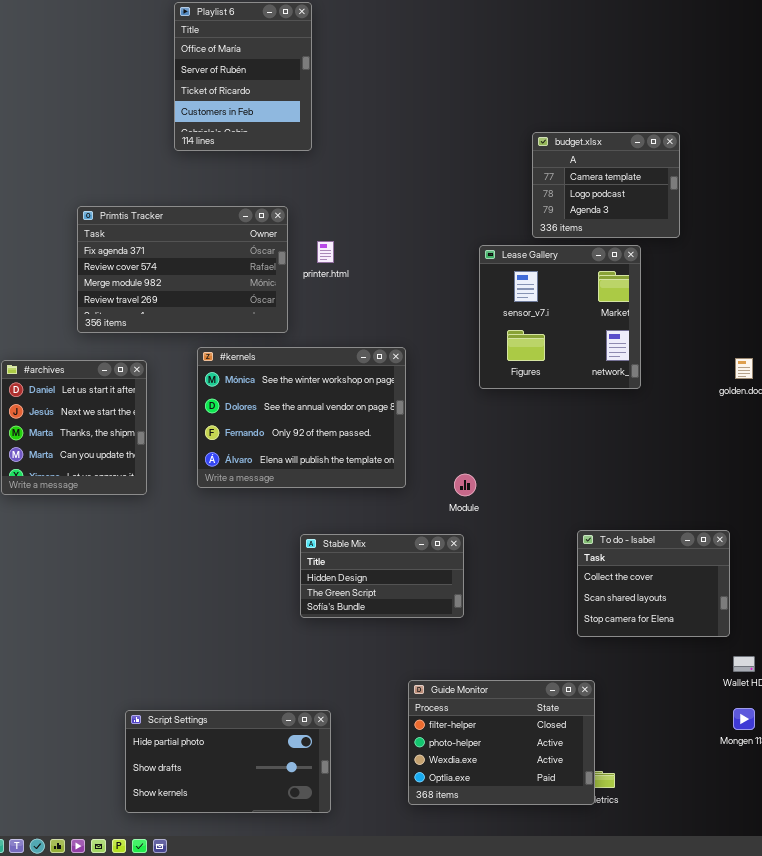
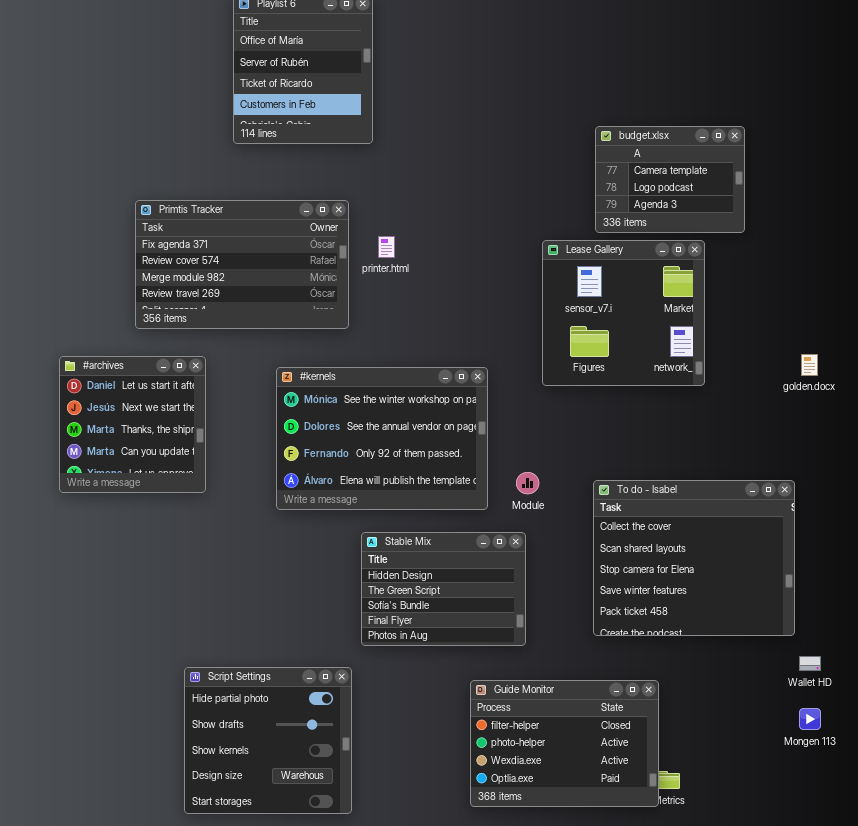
#kernels: [197,347,406,488] -> [276,367,488,510], moved
To do - Isabel: [577,530,730,637] -> [593,480,795,636], resized
Stable Mix: [300,534,464,618] -> [361,532,526,646], resized
Script Settings: [125,710,331,813] -> [184,667,352,814], resized

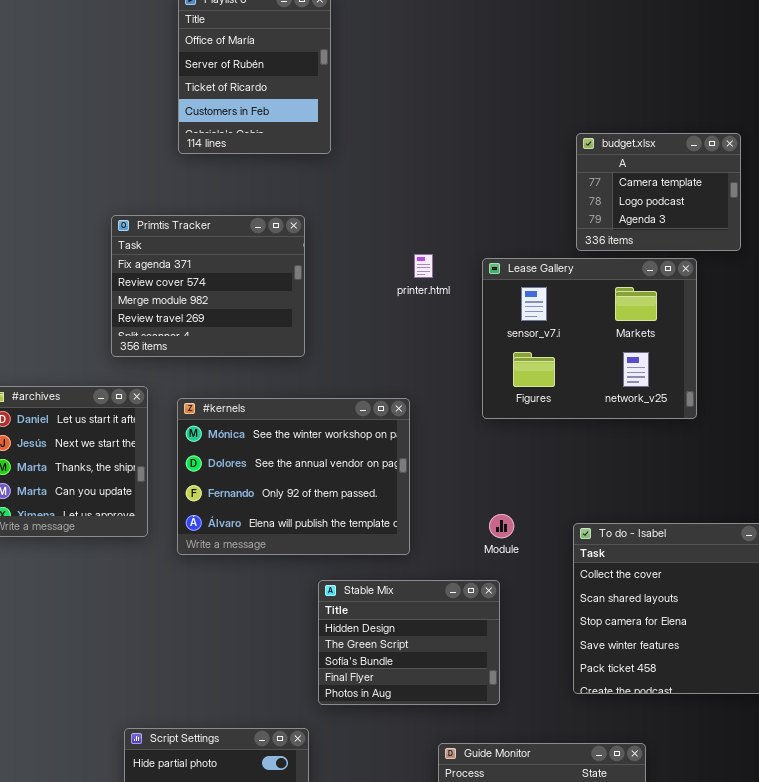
Primtis Tracker: [135,200,349,329] -> [111,215,305,357], resized
printer.html: [378,236,395,258] -> [414,254,433,278], moved
Lease Gallery: [542,240,705,386] -> [482,258,697,419], resized
#kernels: [276,367,488,510] -> [177,398,410,555], moved

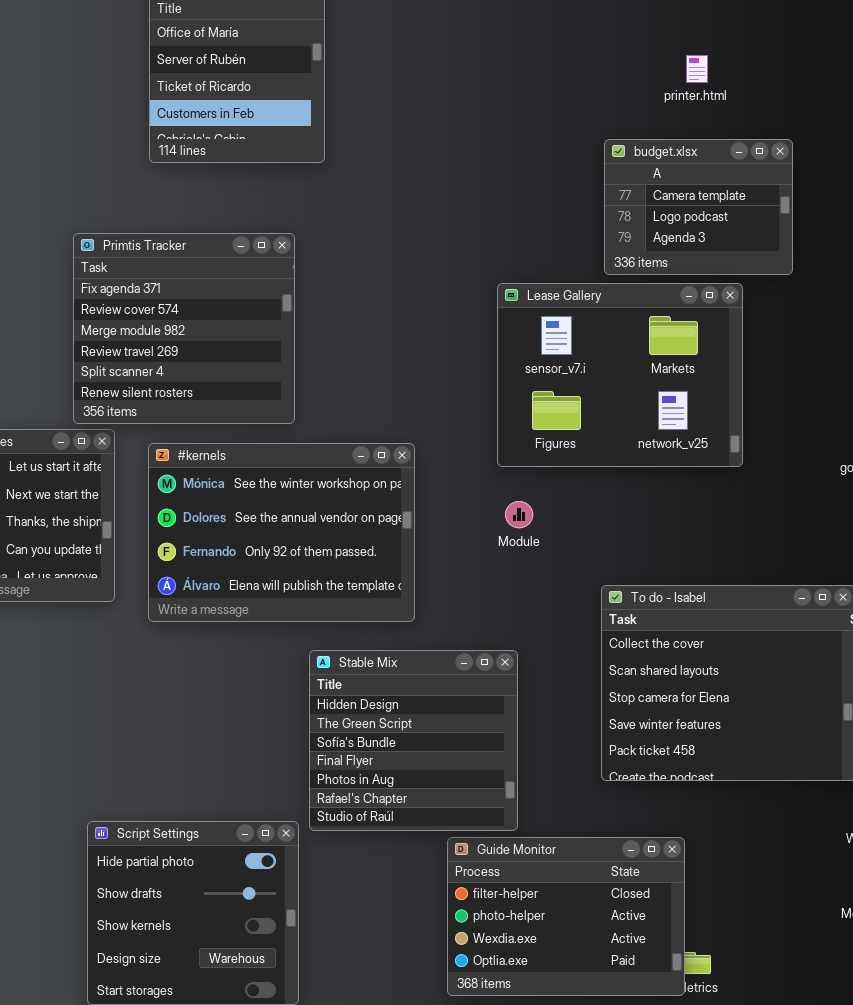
Primtis Tracker: [111,215,305,357] -> [73,233,295,424], resized
printer.html: [414,254,433,278] -> [686,55,708,83], moved
Module: [489,514,514,538] -> [505,501,533,528], moved
Stable Mix: [318,580,500,705] -> [309,650,518,831], resized

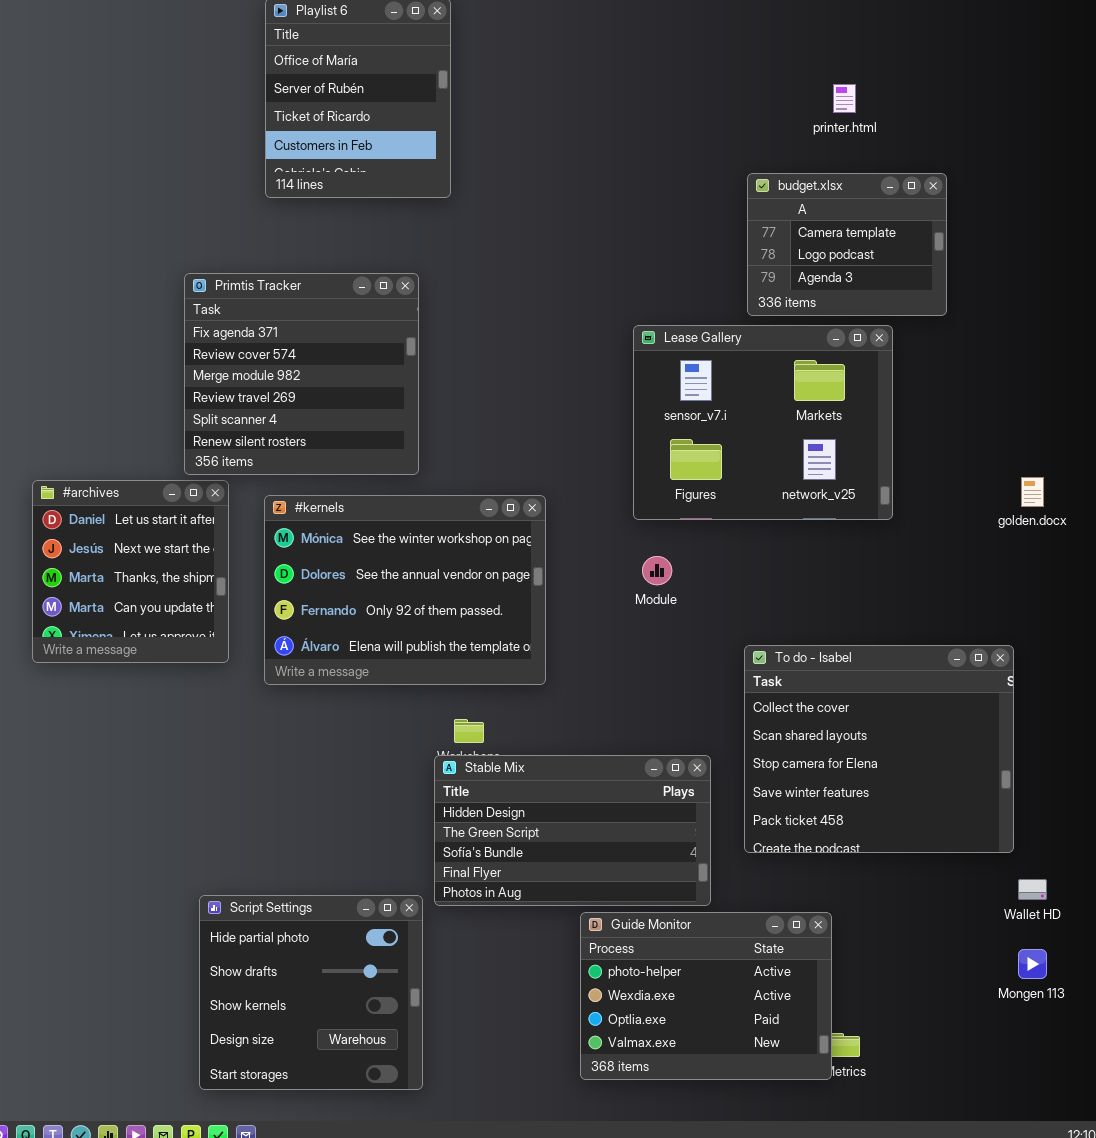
Stable Mix: [309,650,518,831] -> [434,755,711,906], resized
Guide Monitor: [447,837,685,996] -> [580,912,832,1080], scrolled down 1 row

